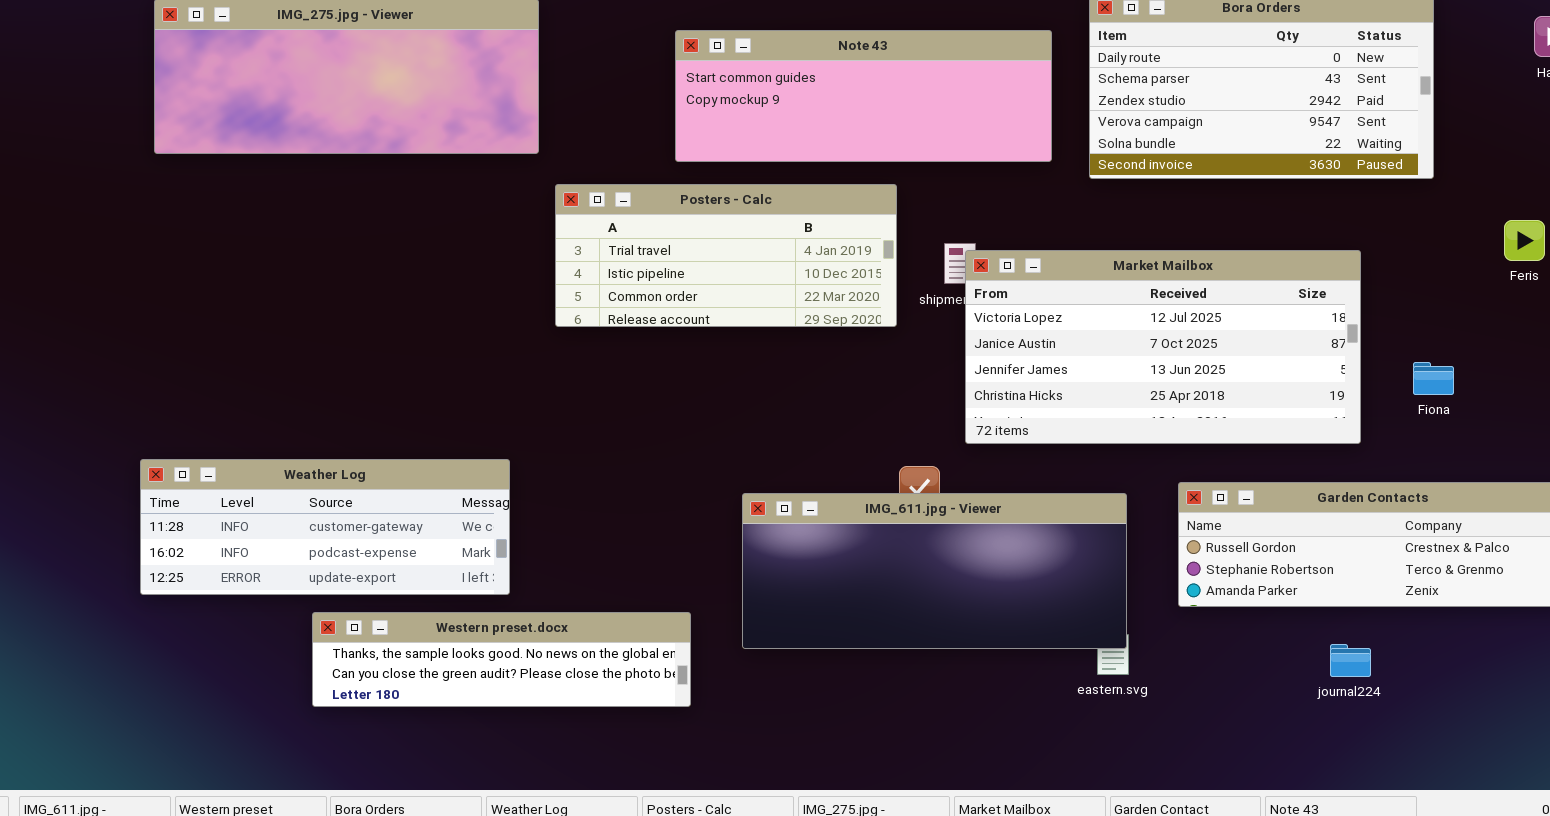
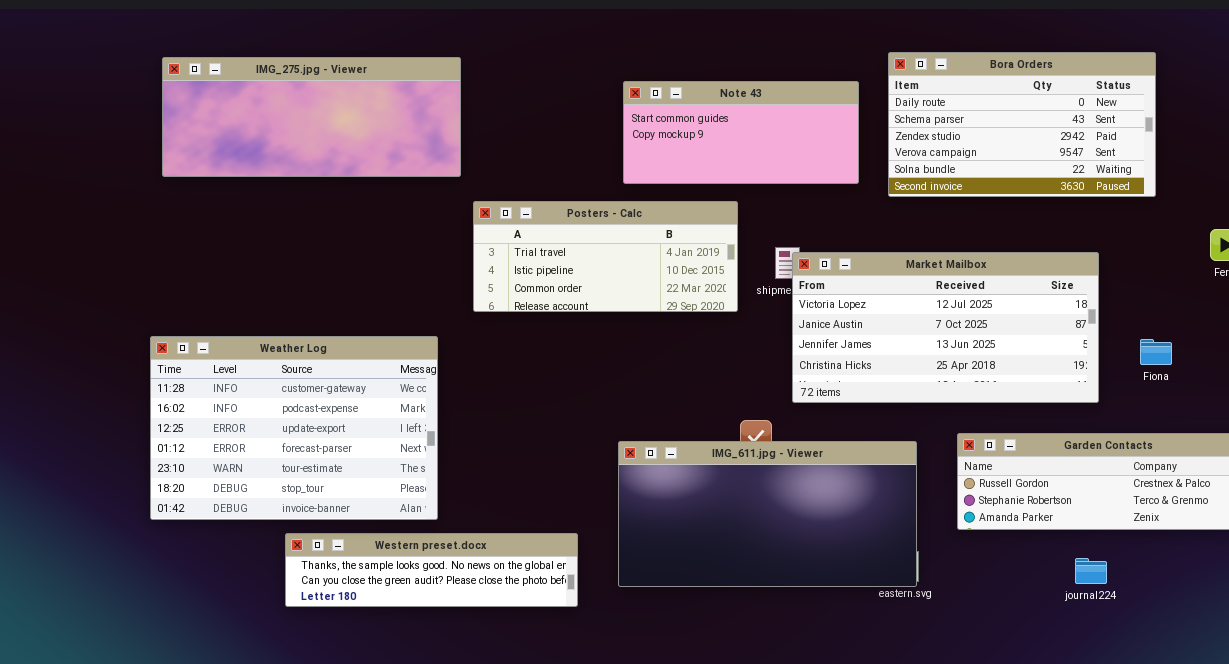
Note 43: [675,30,1052,162] -> [623,81,859,184], resized
Weather Log: [140,459,510,595] -> [150,336,438,520], resized
IMG_611.jpg - Viewer: [742,493,1127,649] -> [618,441,917,587], resized

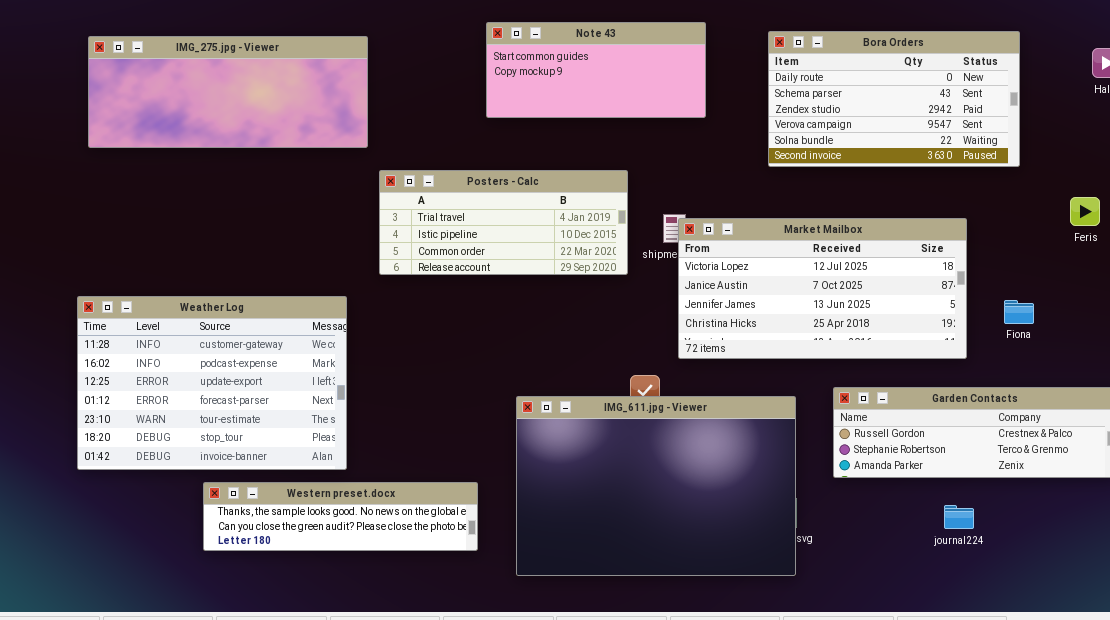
Note 43: [623,81,859,184] -> [486,22,706,118], moved
IMG_611.jpg - Viewer: [618,441,917,587] -> [516,396,796,576], resized

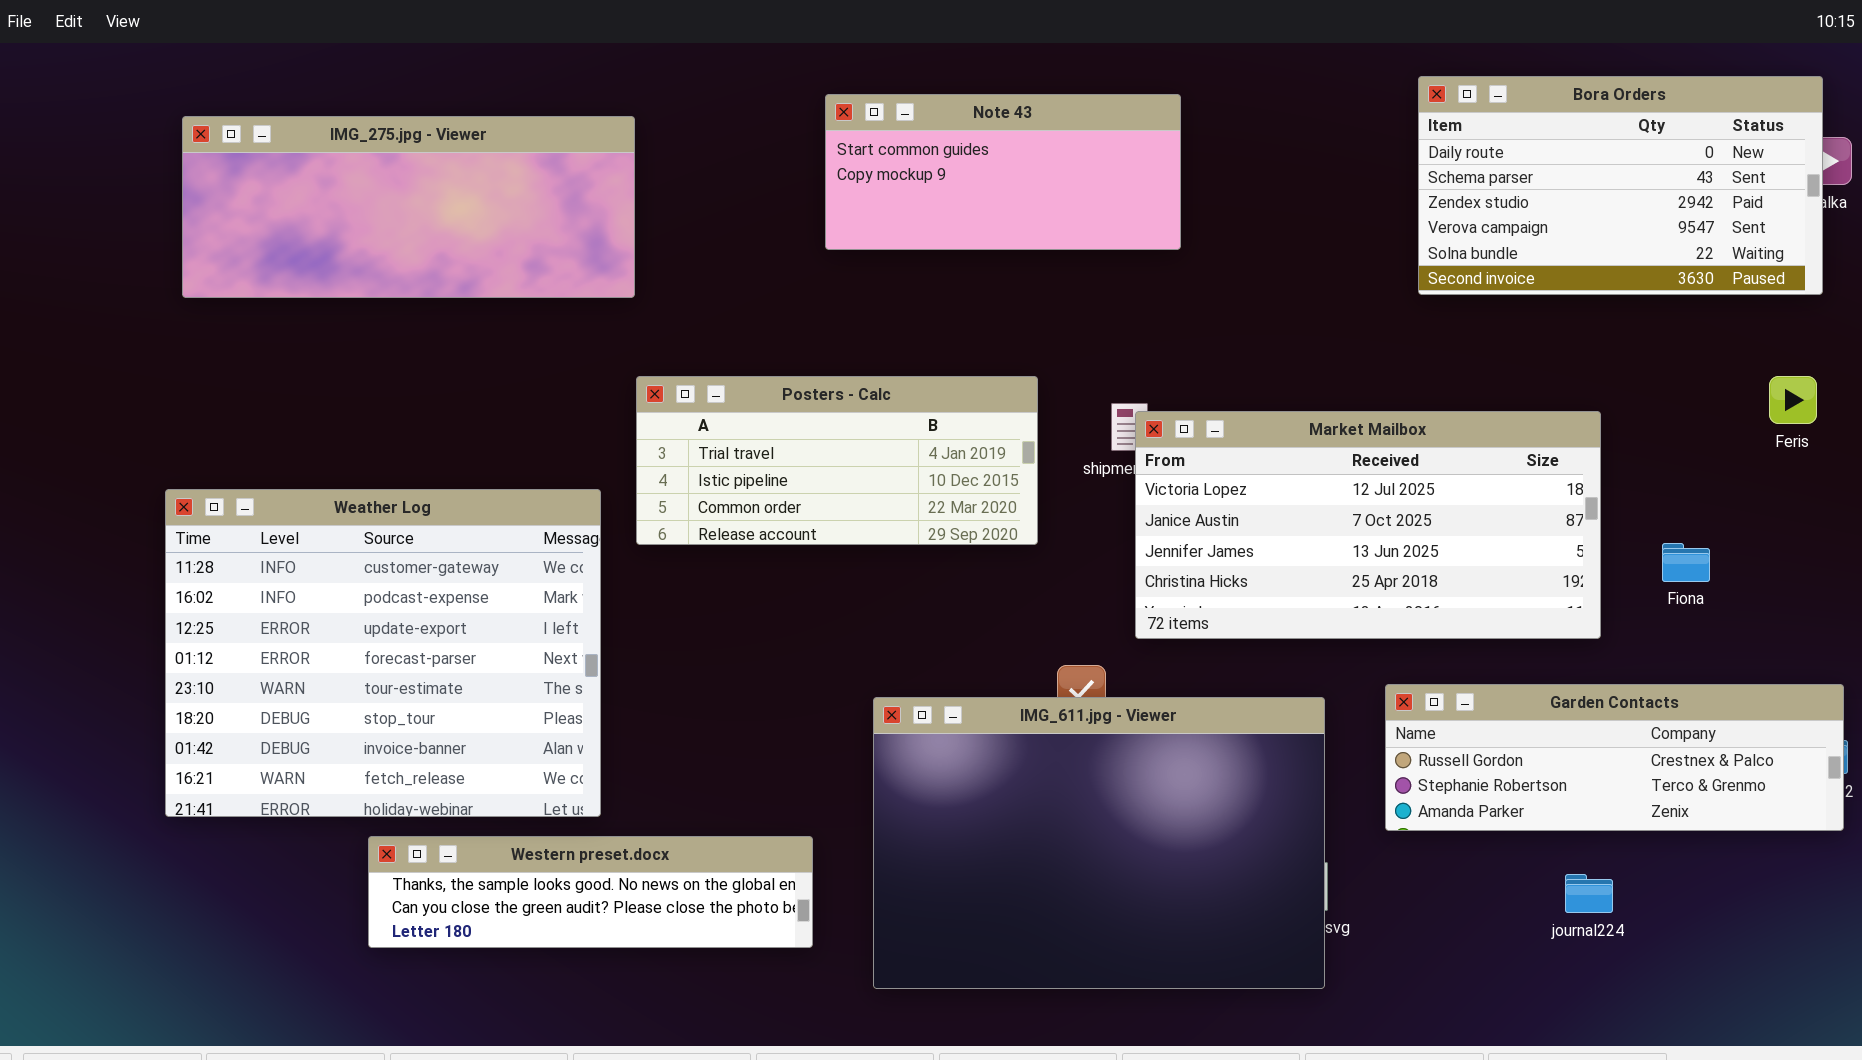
Bora Orders: [768,31,1020,167] -> [1418,76,1823,295], moved
Posters - Calc: [379,170,628,275] -> [636,376,1038,545], moved
Weather Log: [77,296,347,470] -> [165,489,601,817], resized

